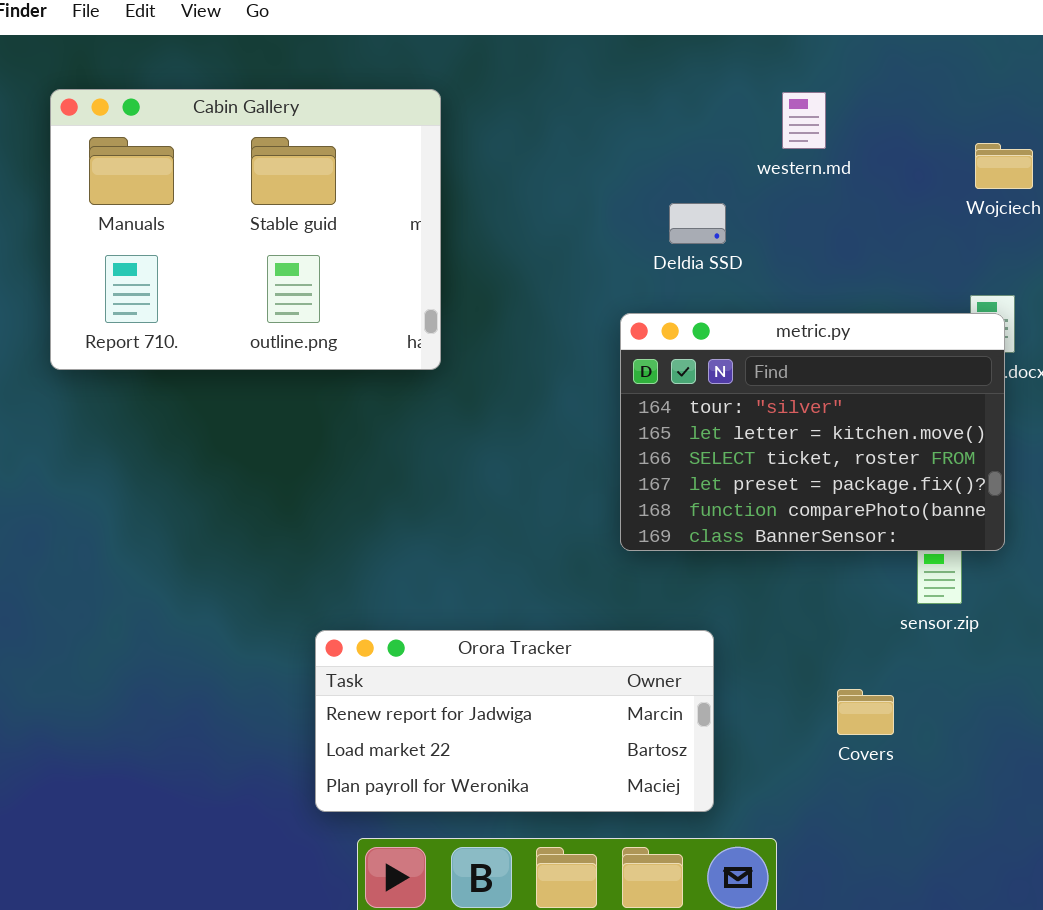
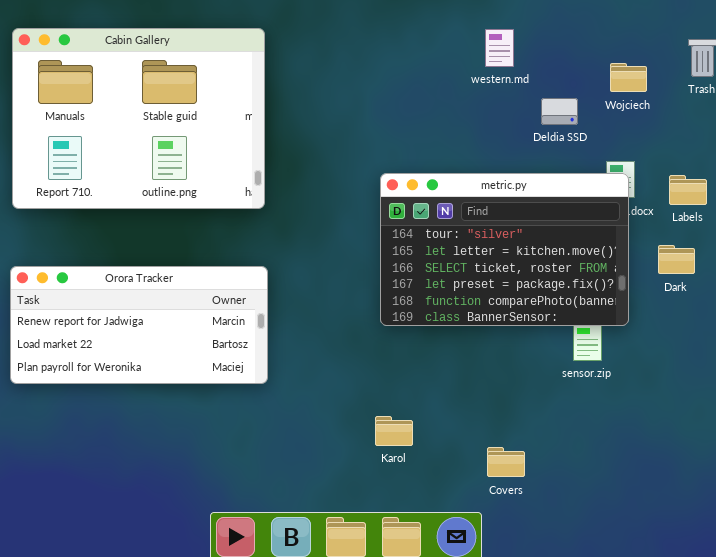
Deldia SSD: [669,203,726,244] -> [541,98,578,125], moved
Orora Tracker: [315,630,714,812] -> [10,266,268,384], moved
Covers: [837,689,894,735] -> [487,447,525,477], moved

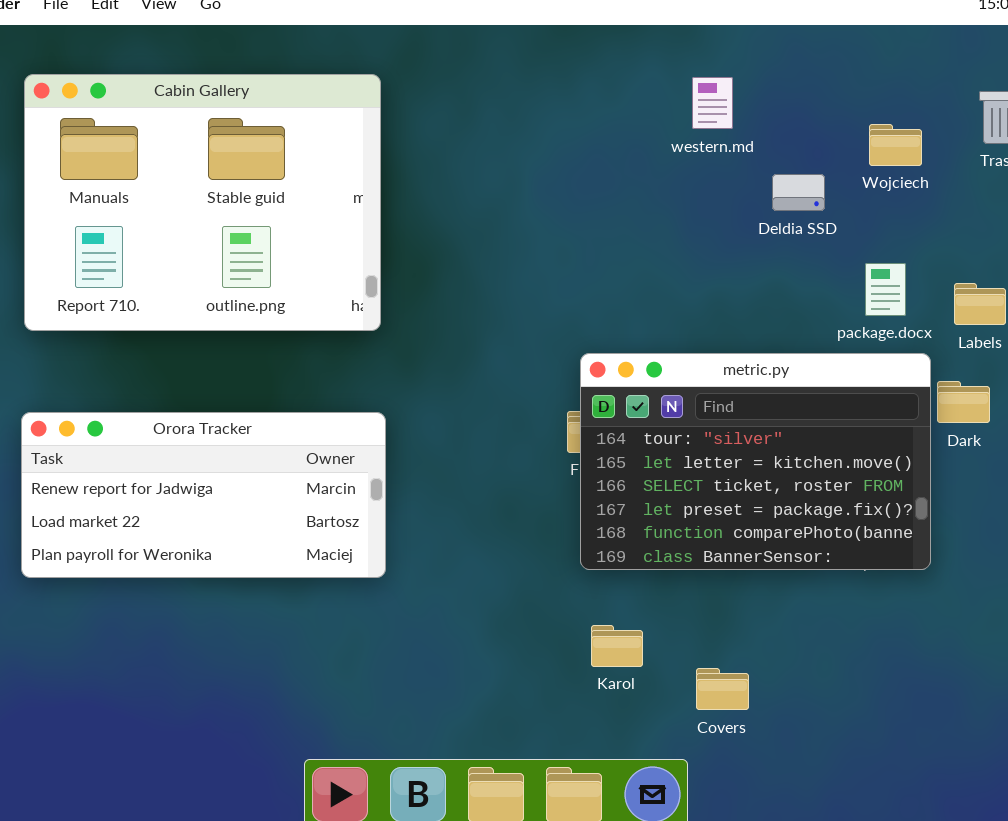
metric.py: [380,173,629,326] -> [580,353,931,570], moved
Karol: [375,416,413,446] -> [591,625,643,667], moved

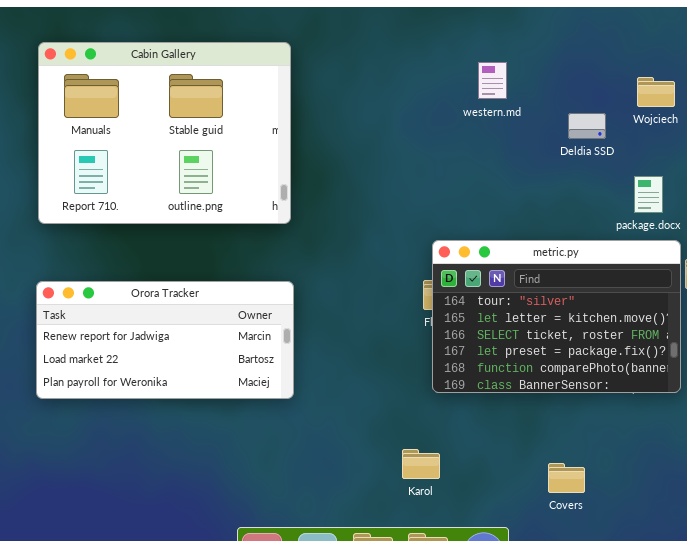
western.md: [692,77,733,129] -> [478,62,507,99], moved
Karol: [591,625,643,667] -> [402,449,440,479], moved
Covers: [696,668,749,710] -> [548,463,585,493], moved

